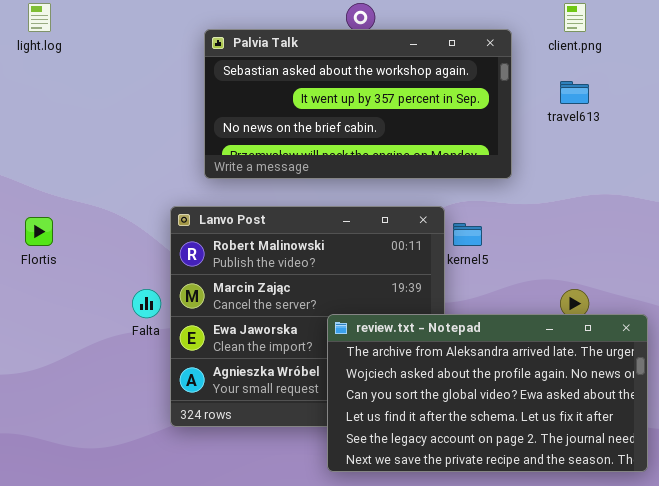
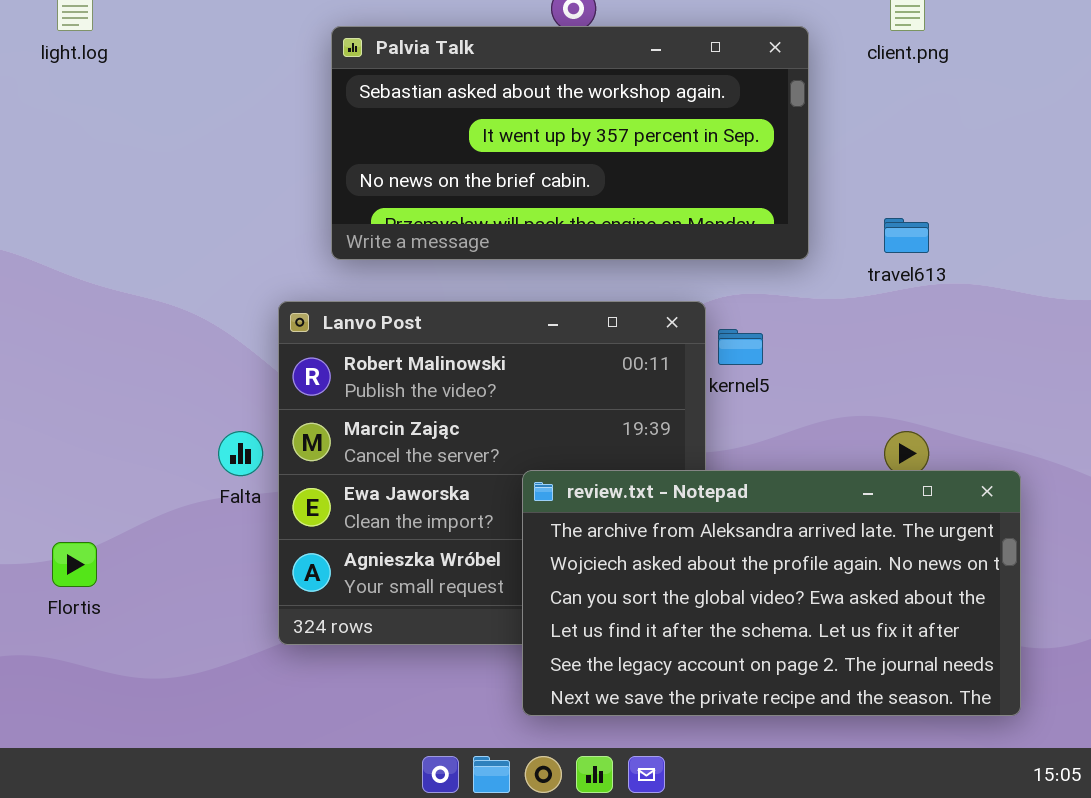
travel613: [560,81,589,104] -> [884,218,929,253], moved
Flortis: [25,217,53,246] -> [52,542,97,587], moved

